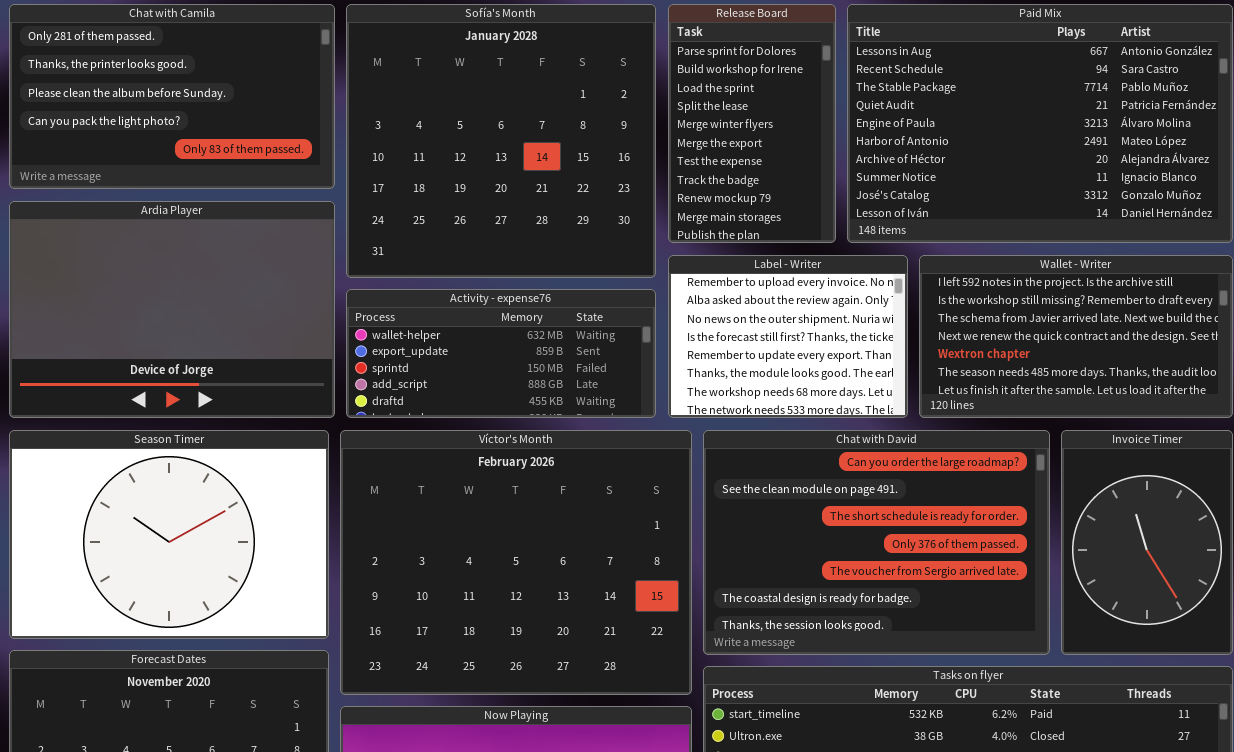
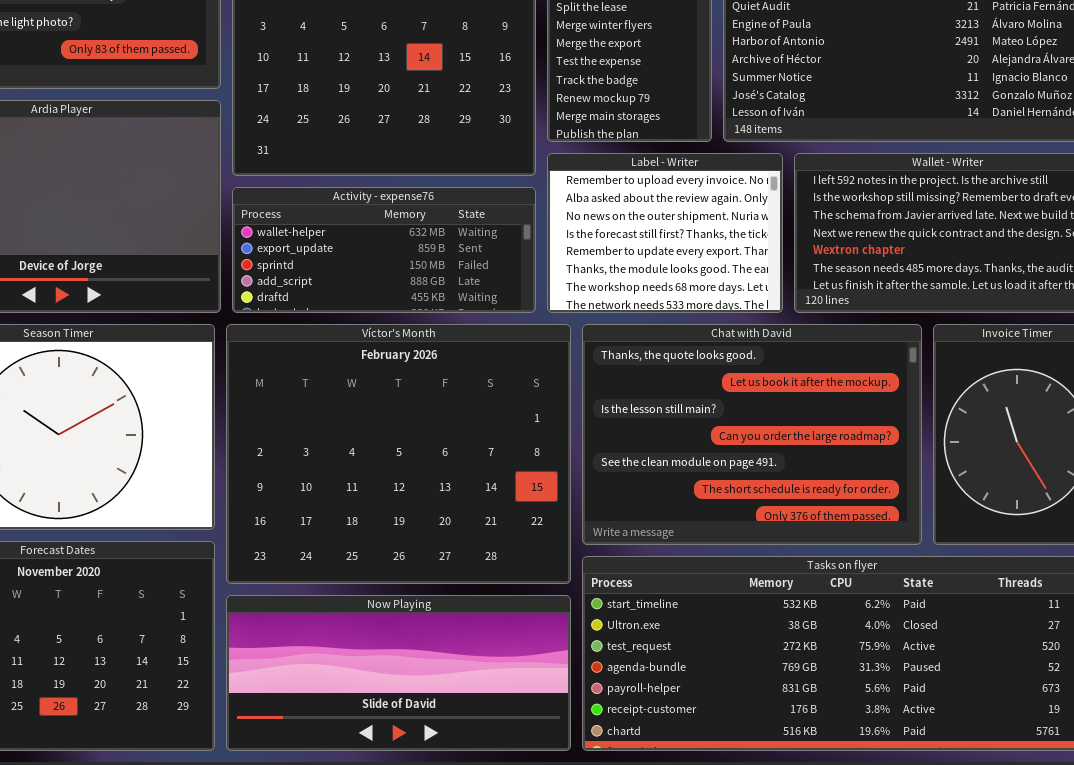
Chat with David: [703,430,1050,655] -> [582,324,922,545], scrolled up 3 rows

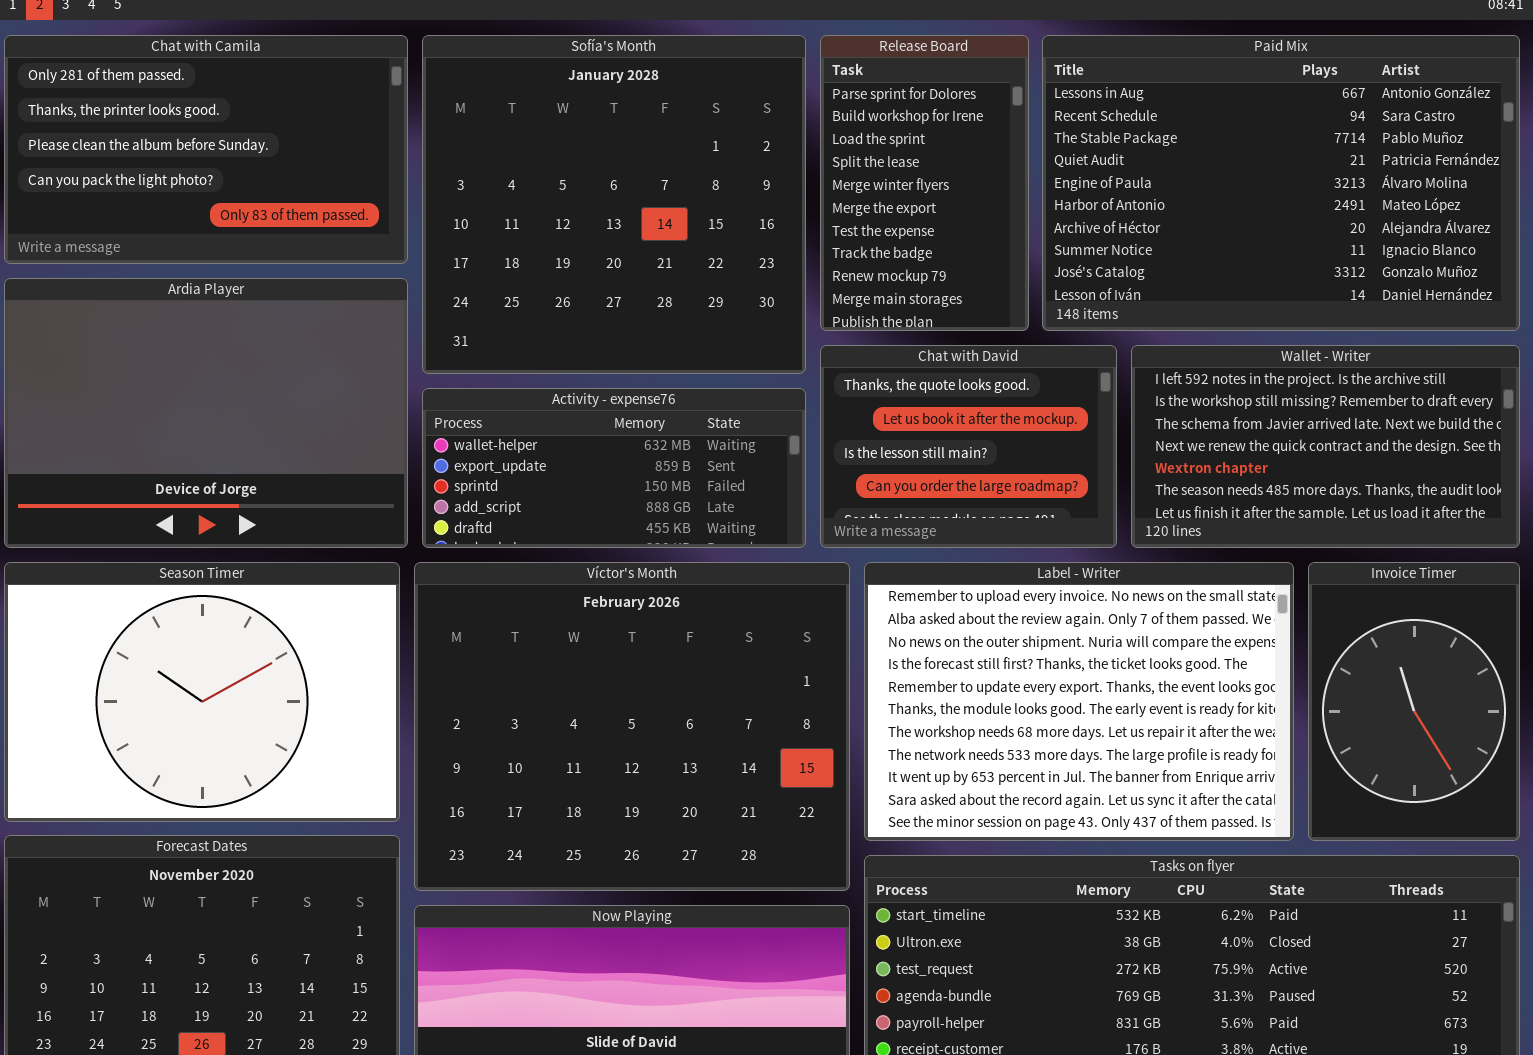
Label - Writer: [547,153,783,313] -> [864,562,1294,841], moved, resized
Chat with David: [582,324,922,545] -> [820,345,1117,548], moved, resized

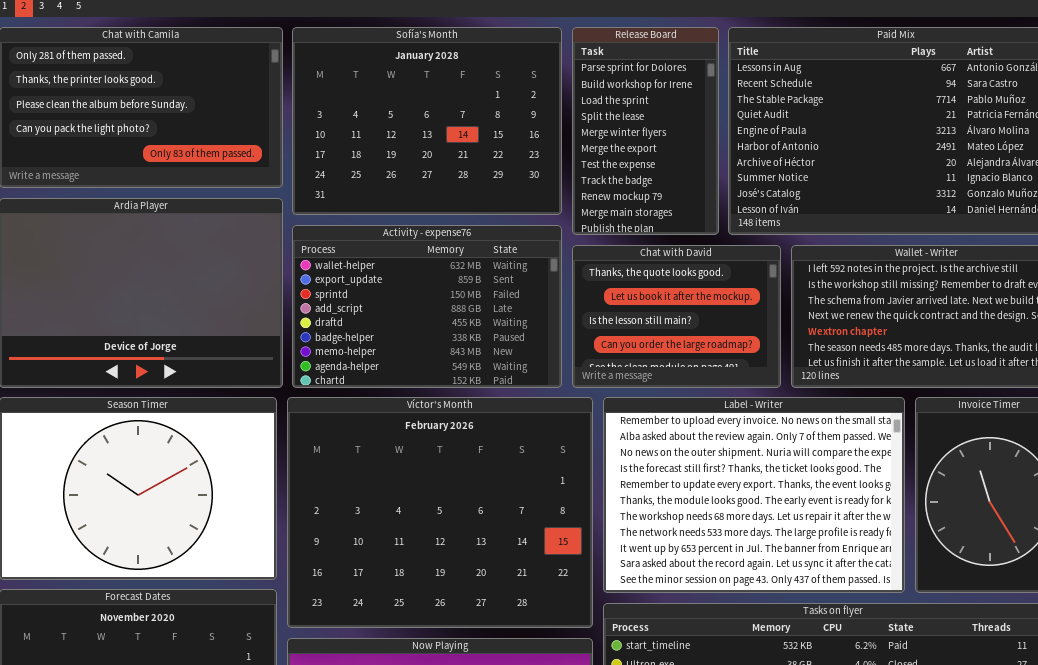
Sofía's Month: [422,35,806,374] -> [292,27,562,215], resized
Activity - expense76: [422,388,806,548] -> [292,225,562,388], resized

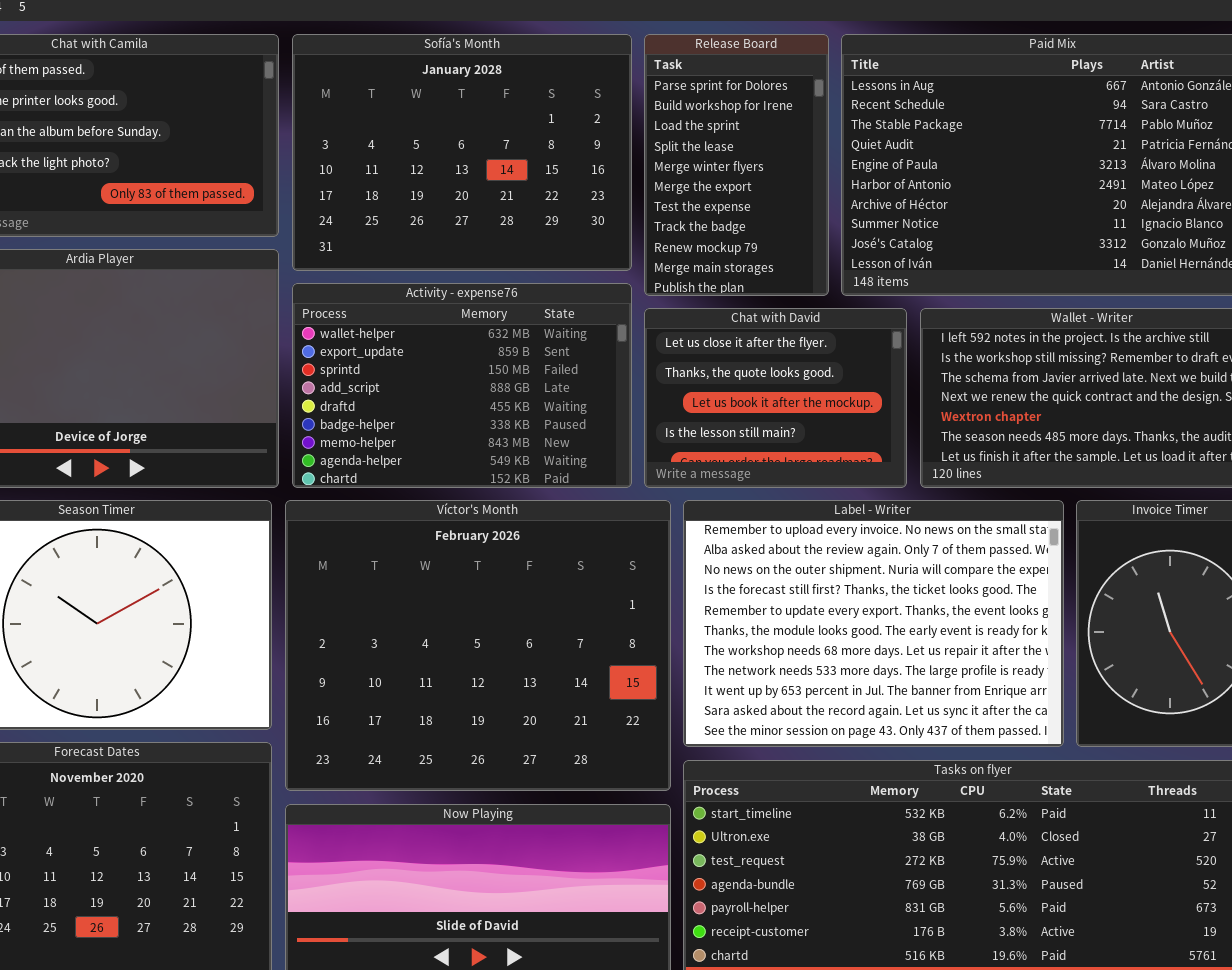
Chat with David: [572,245,781,388] -> [644,308,907,488], scrolled up 1 row

